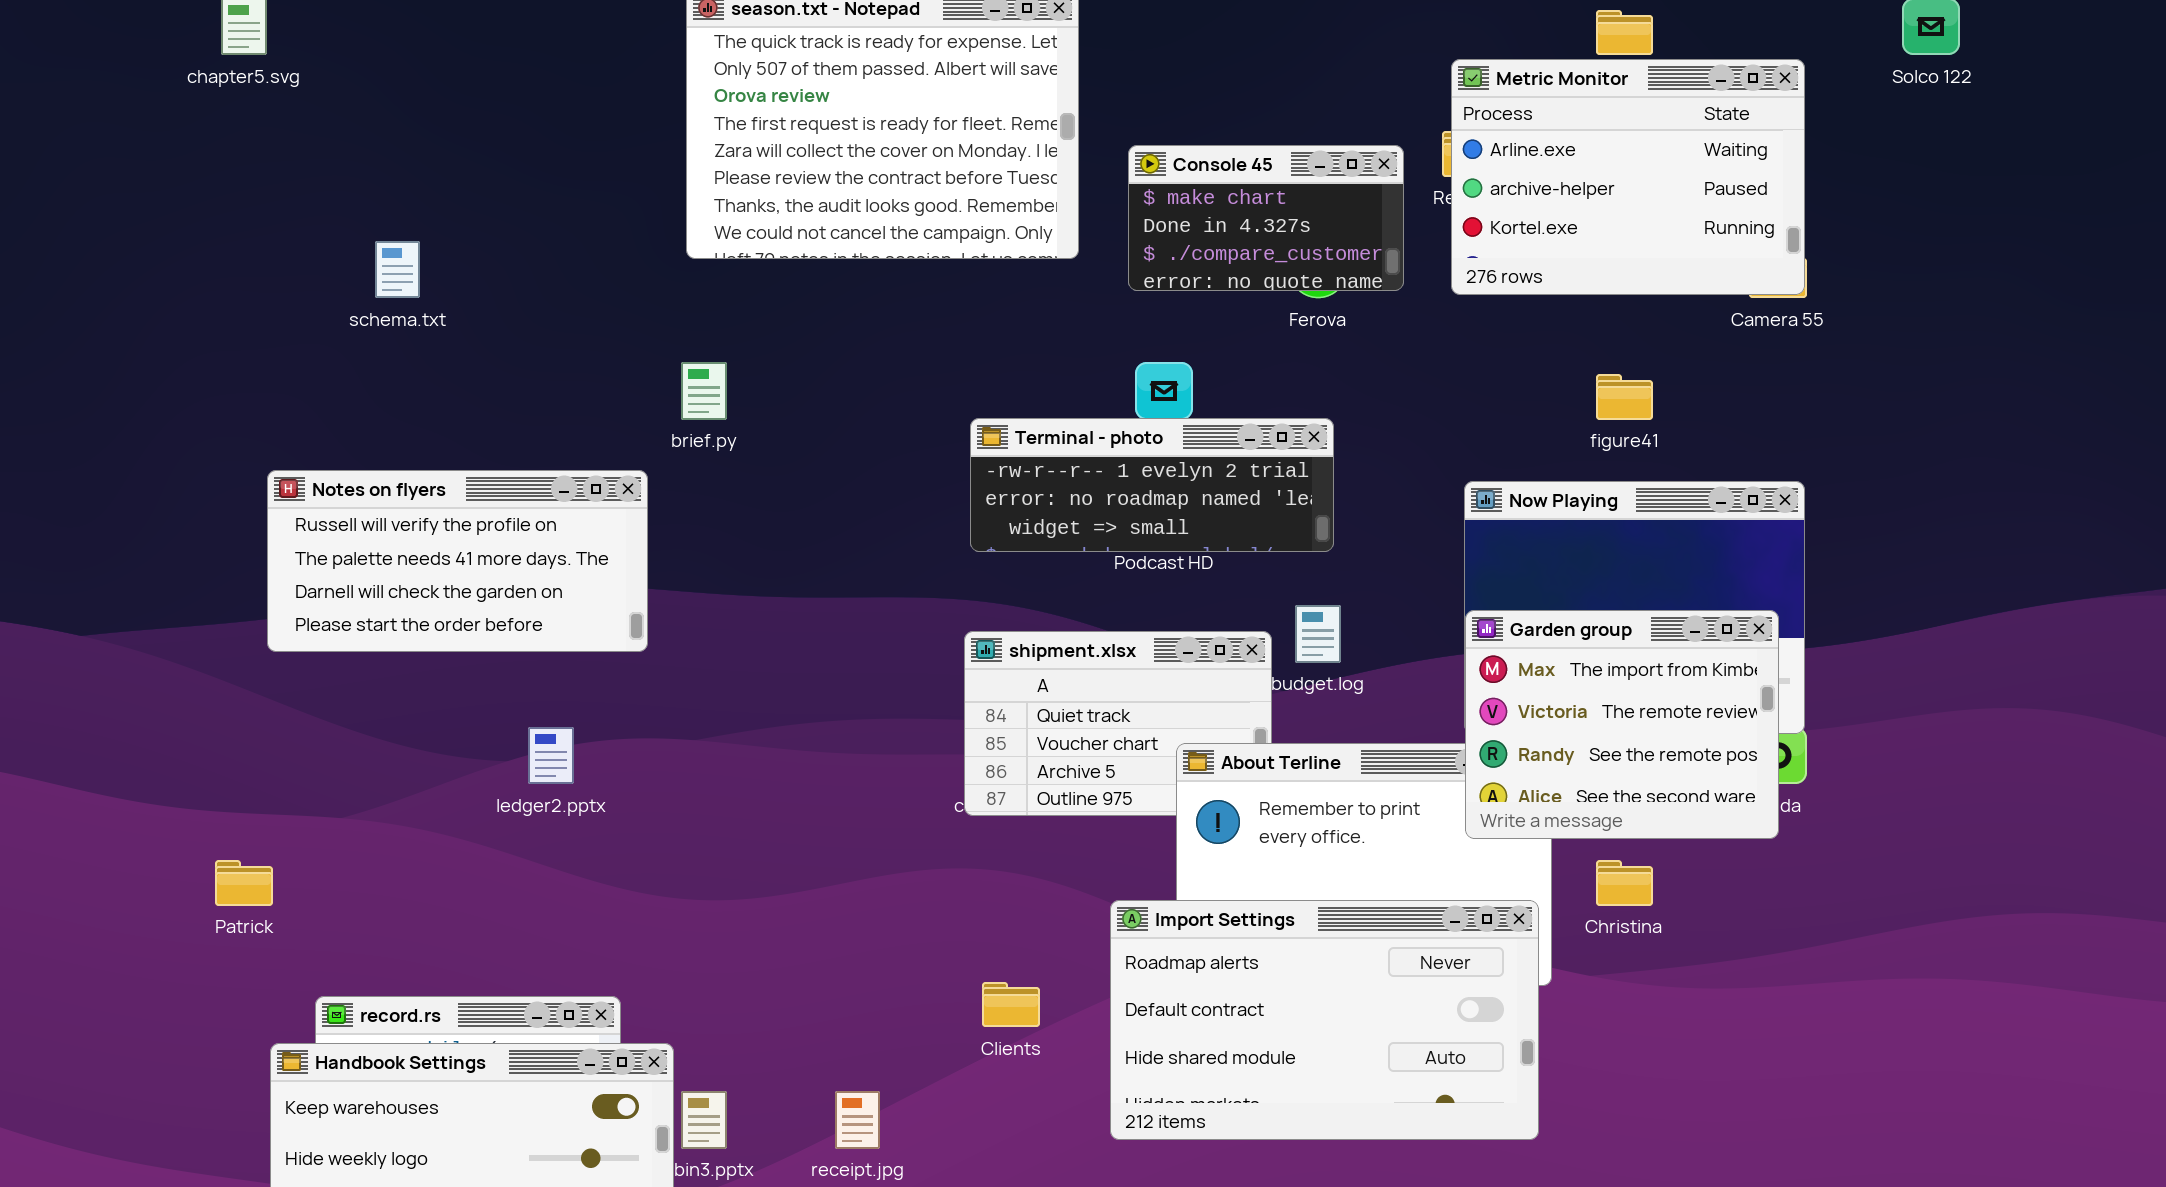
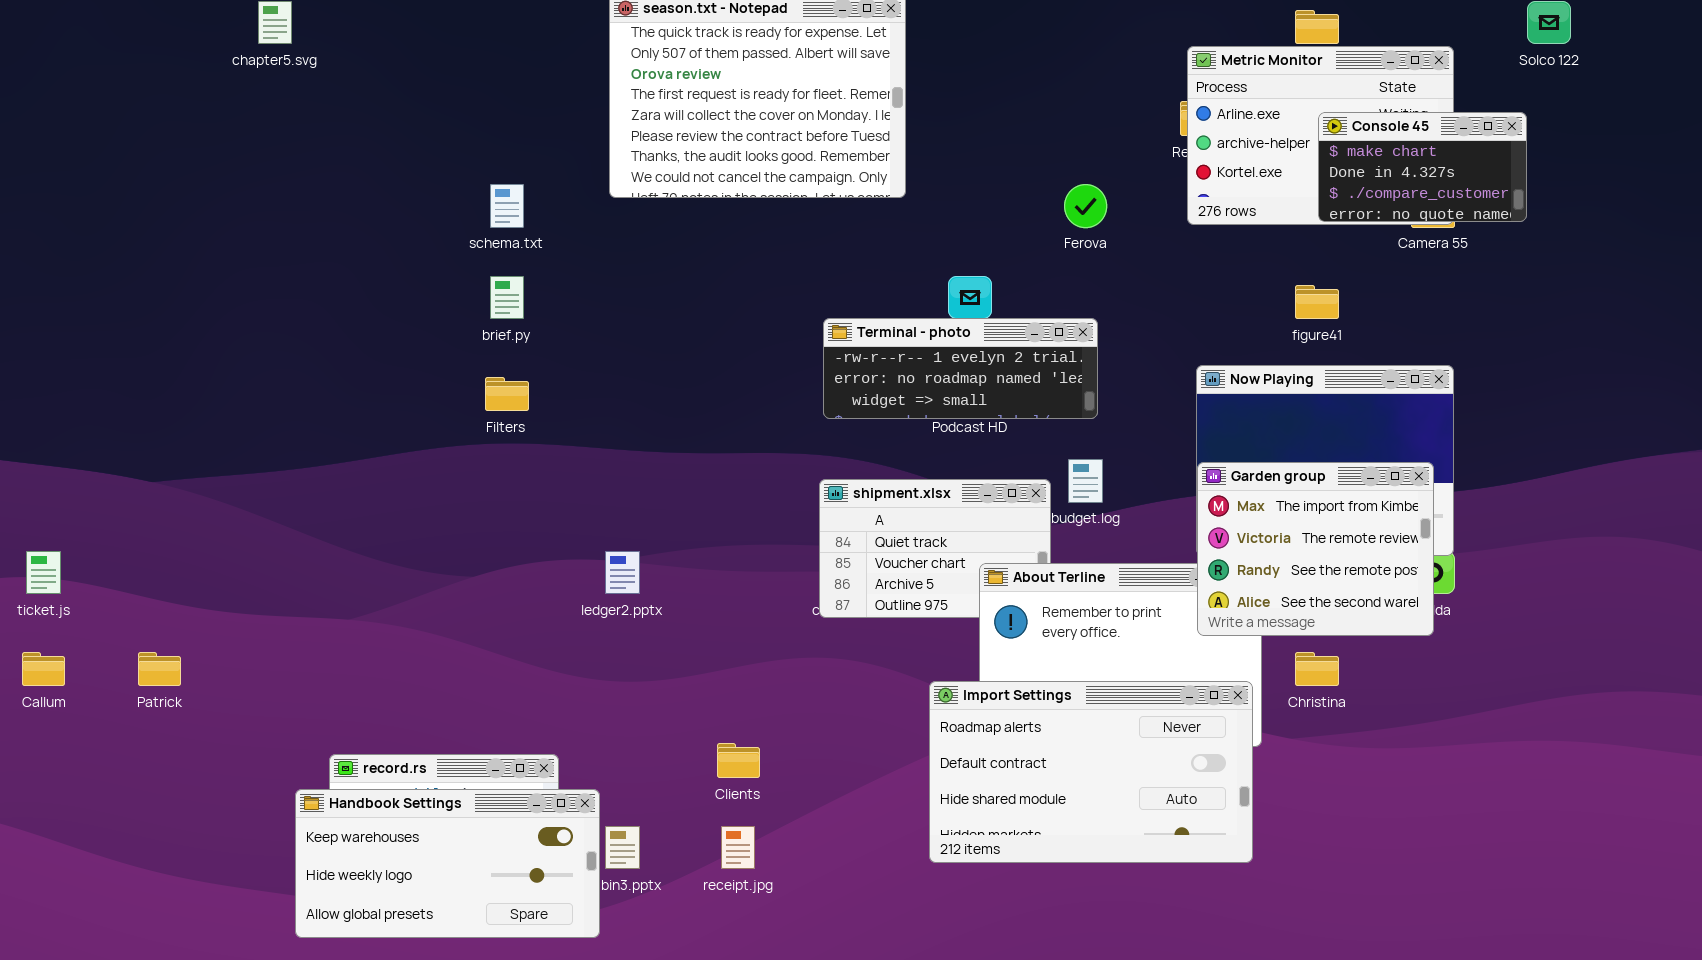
Console 45: [1128,145,1404,291] -> [1318,112,1527,222], moved
schema.txt: [375,241,420,298] -> [490,184,524,228], moved
brief.py: [681,362,727,420] -> [490,276,524,319], moved
Notes on flyers: [267,470,648,652] -> none, closed
ledger2.pptx: [528,727,574,784] -> [605,551,640,594], moved
Patrick: [215,860,273,906] -> [138,652,181,686], moved
Clients: [982,982,1040,1027] -> [717,743,760,778], moved

